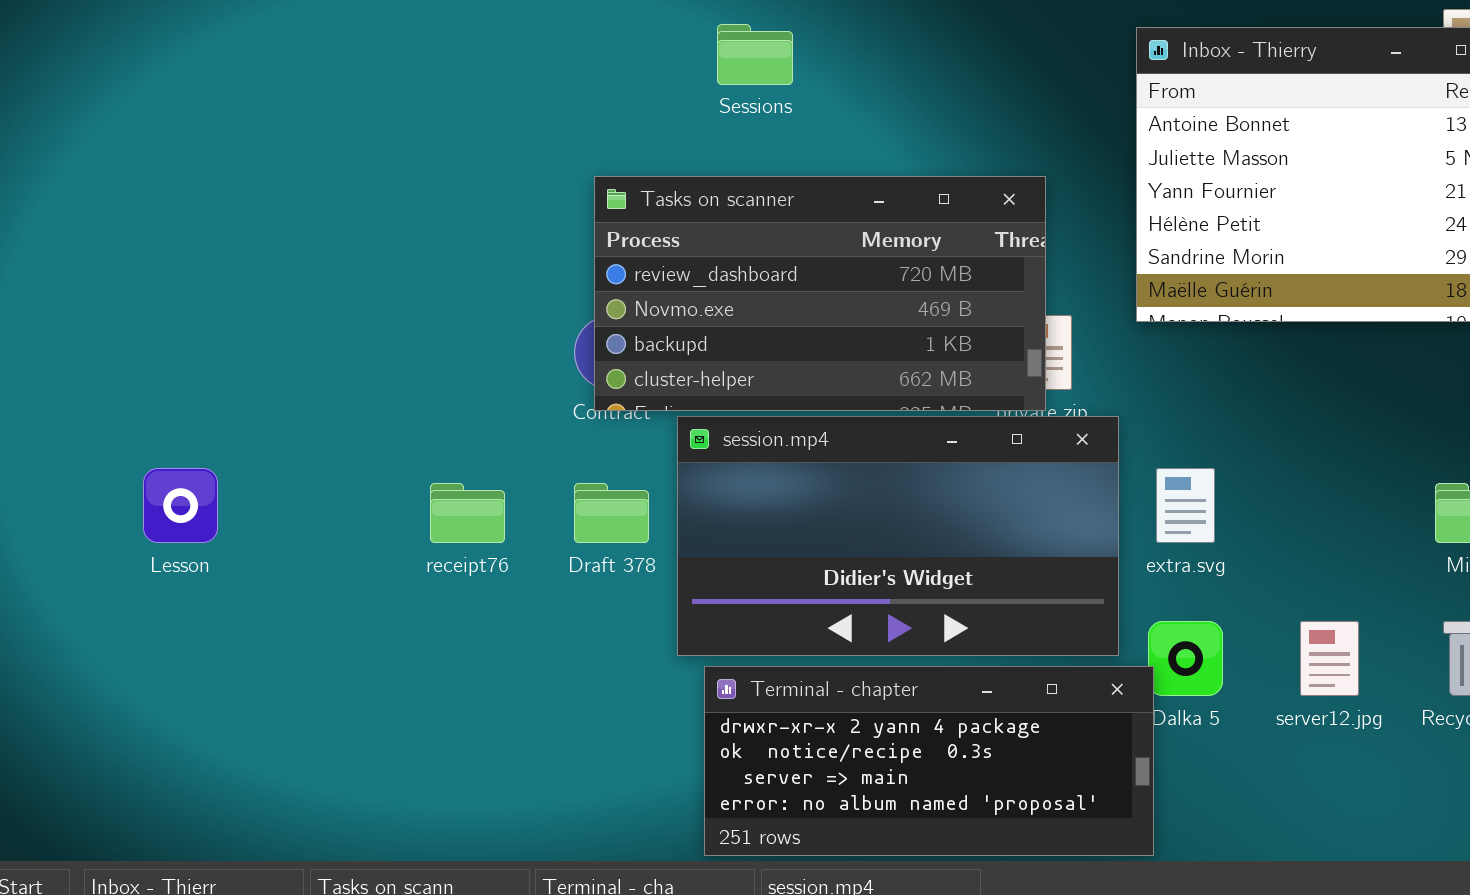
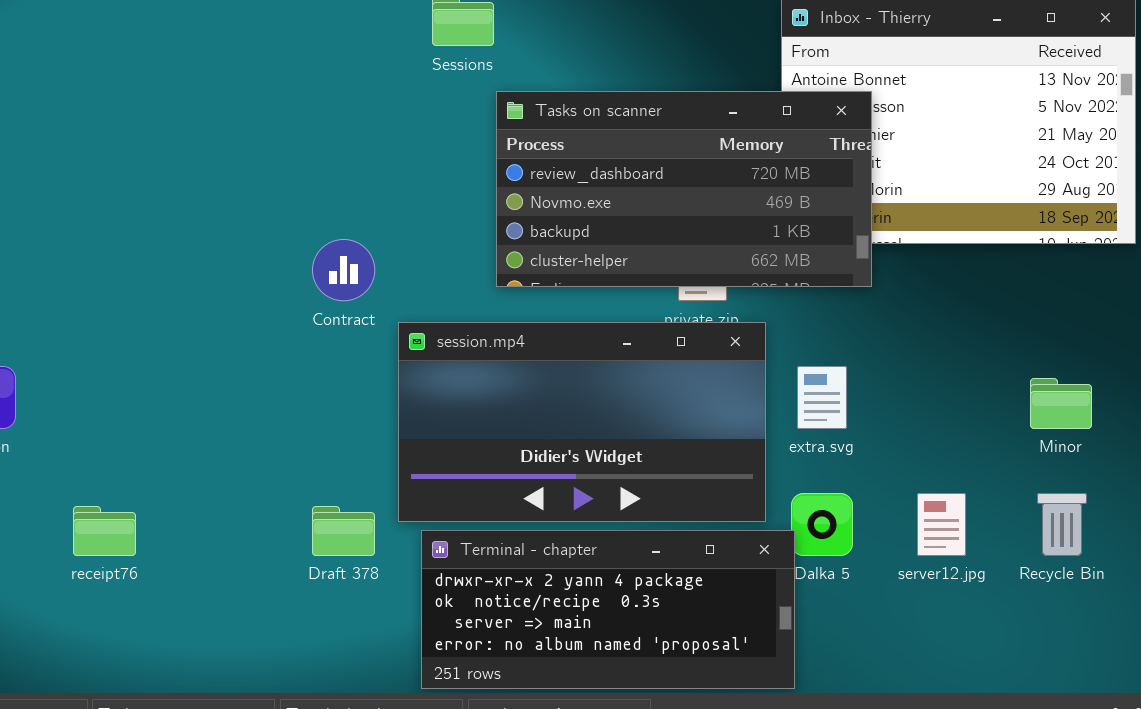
Tasks on scanner: [594,176,1046,411] -> [496,91,872,287], moved
receipt76: [430,483,505,543] -> [73,506,136,556], moved
Draft 378: [574,483,649,543] -> [312,506,375,556], moved

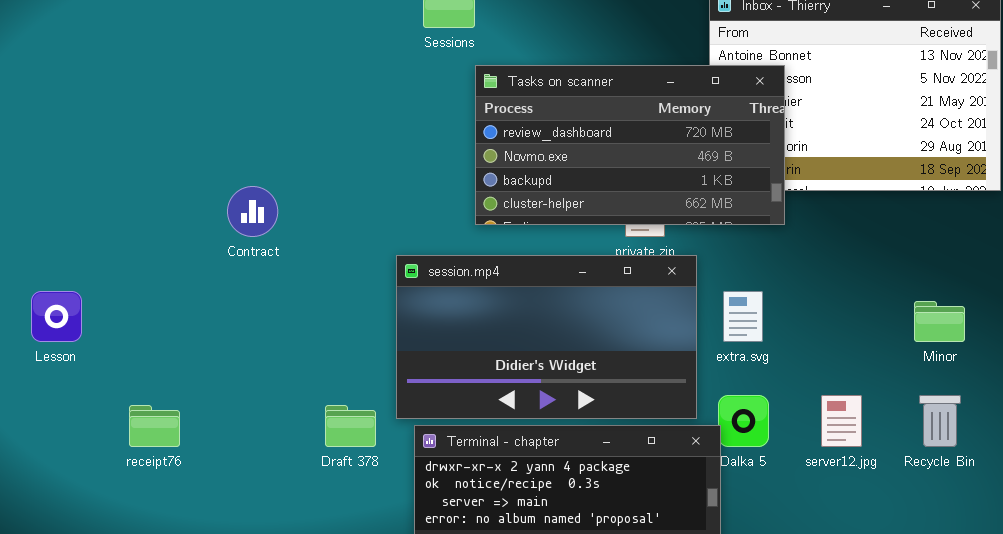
Contract: [312,239,375,301] -> [227,186,278,237], moved

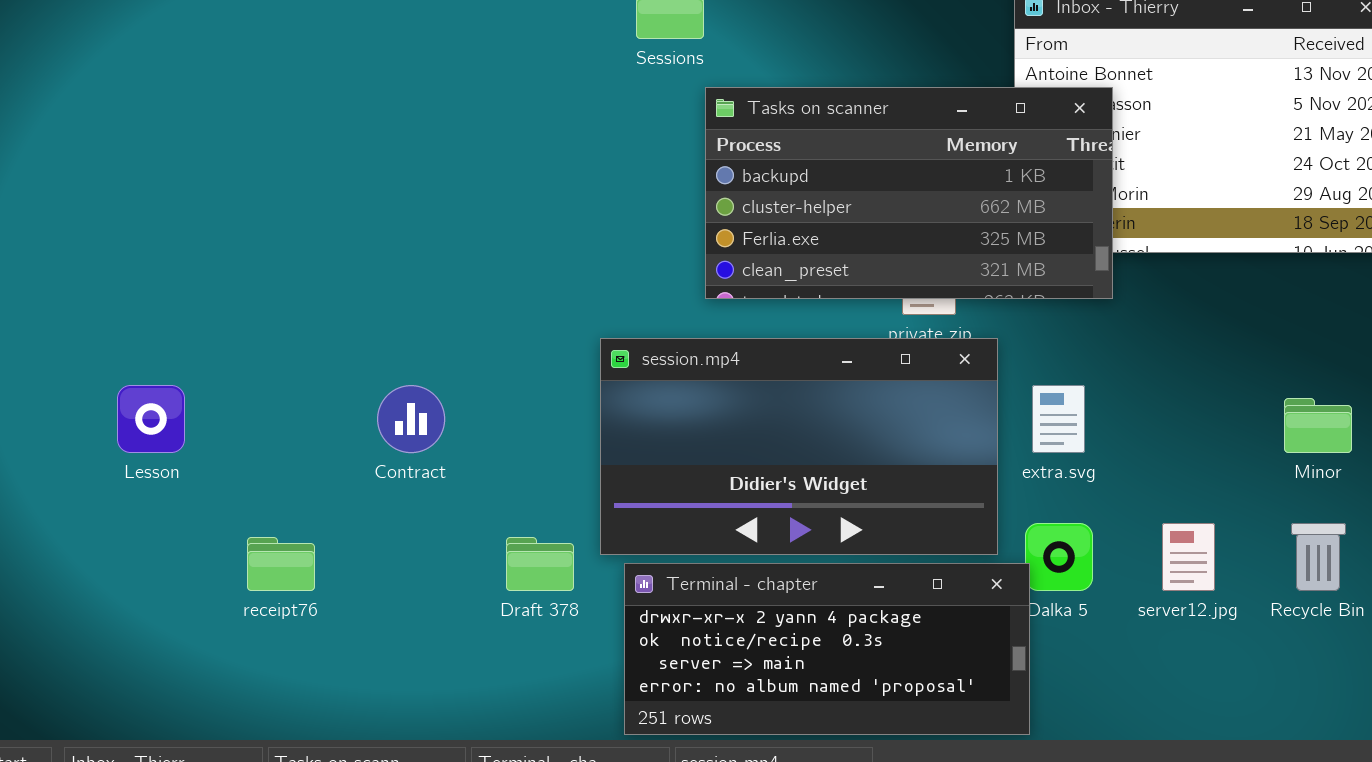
Tasks on scanner: [475,65,785,225] -> [705,87,1113,299], scrolled down 2 rows
Contract: [227,186,278,237] -> [377,385,445,453], moved

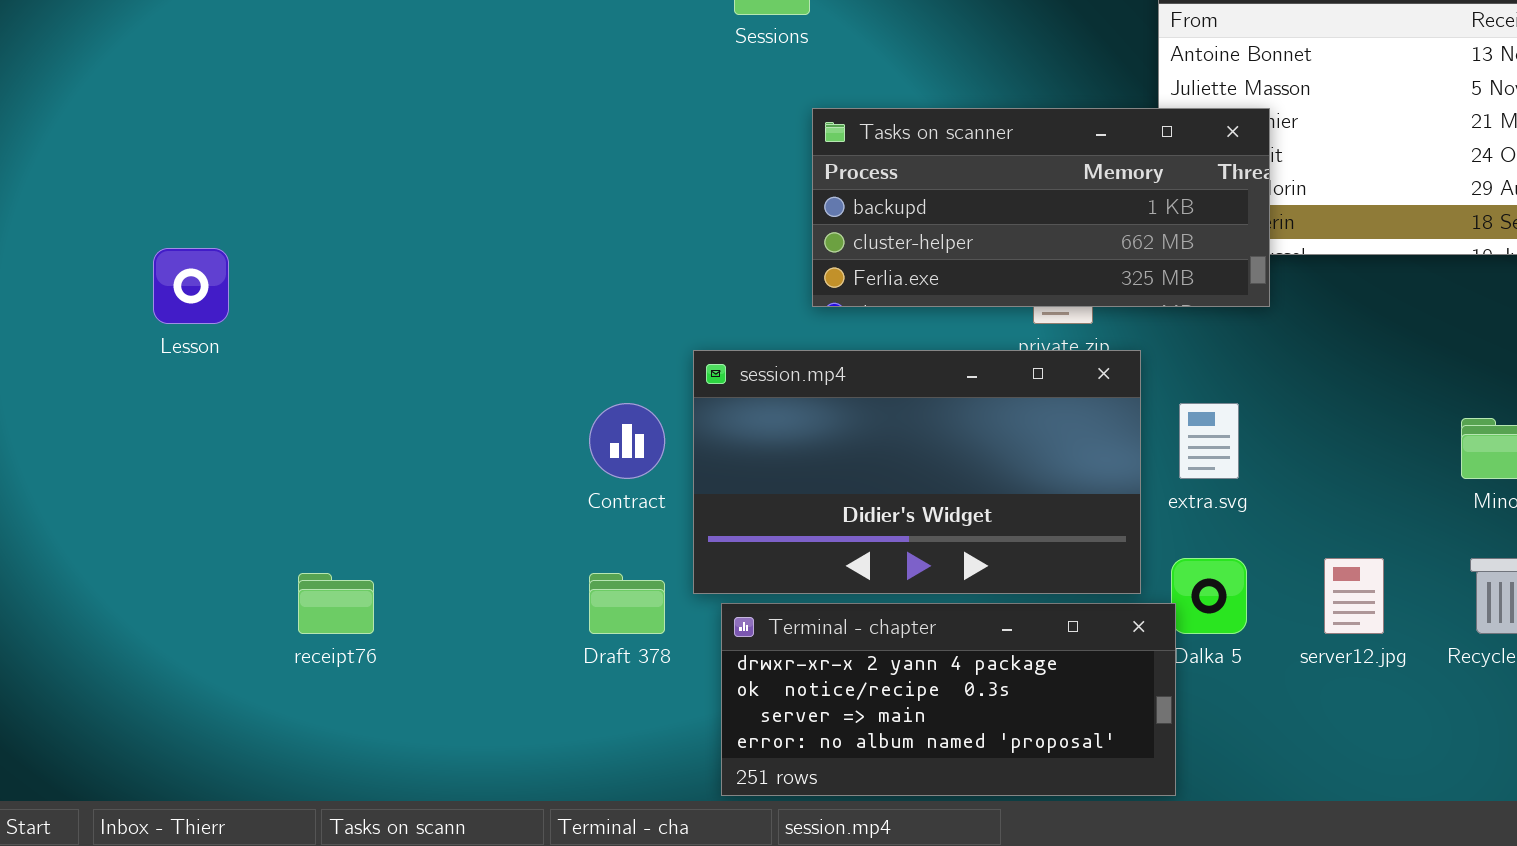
Tasks on scanner: [705,87,1113,299] -> [812,108,1270,307], resized
Lesson: [117,385,185,453] -> [153,248,229,324], moved
Contract: [377,385,445,453] -> [589,403,665,479], moved

